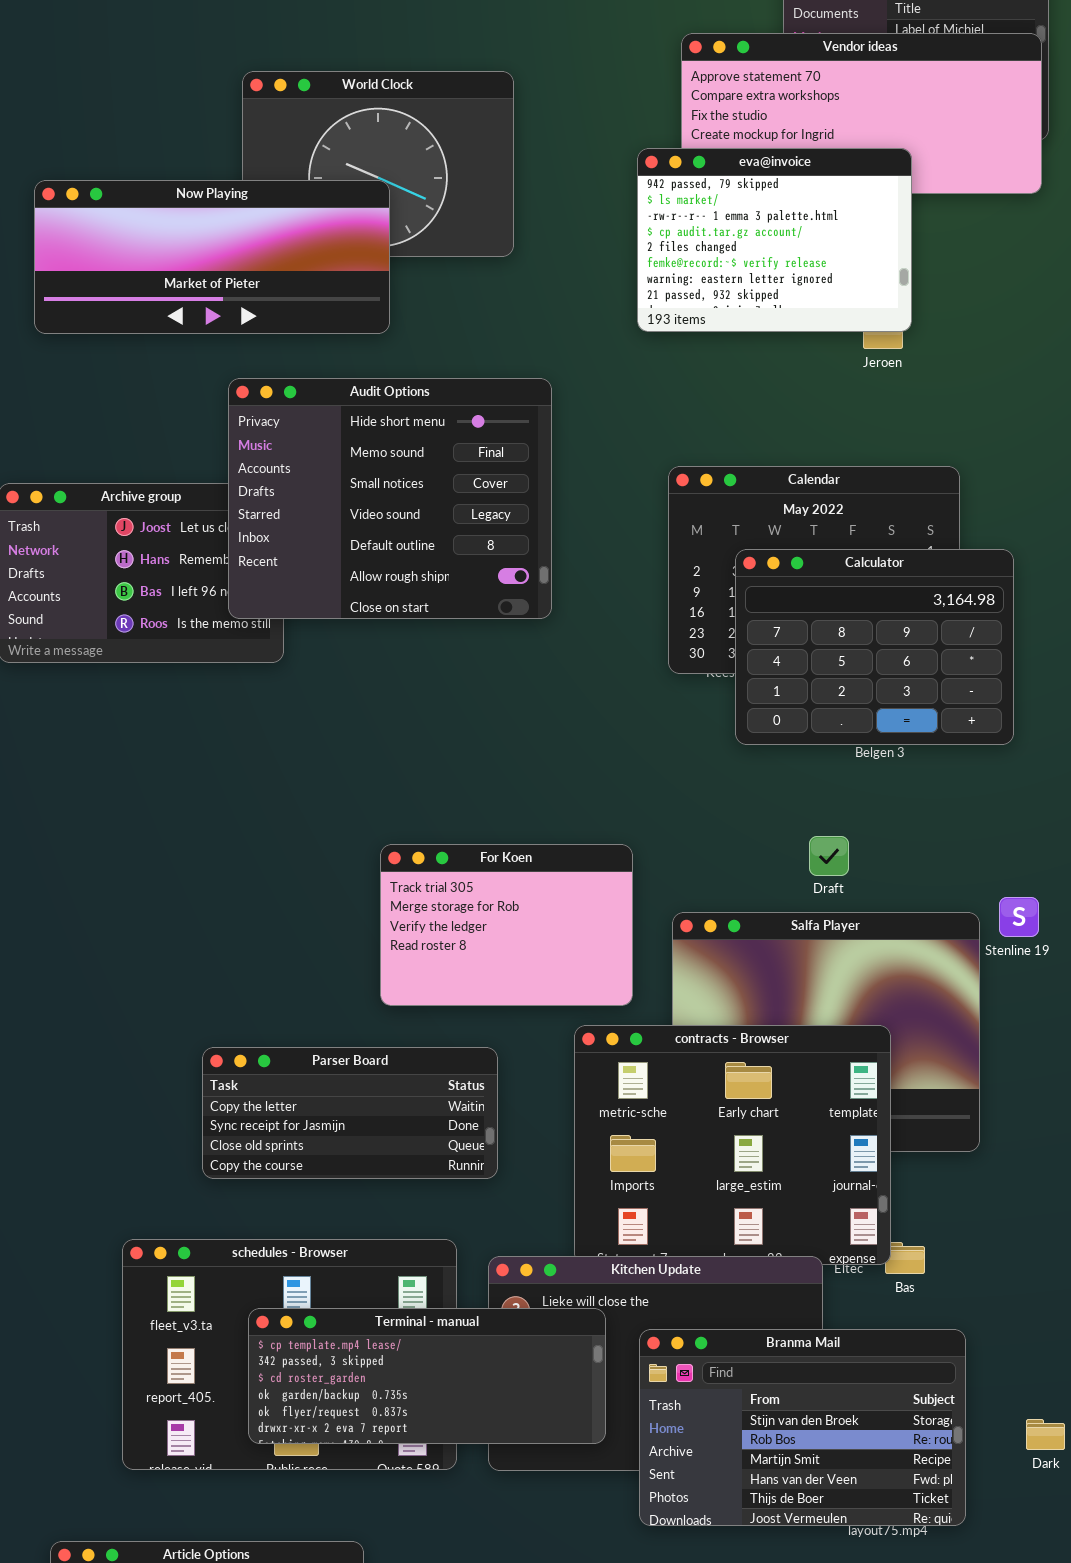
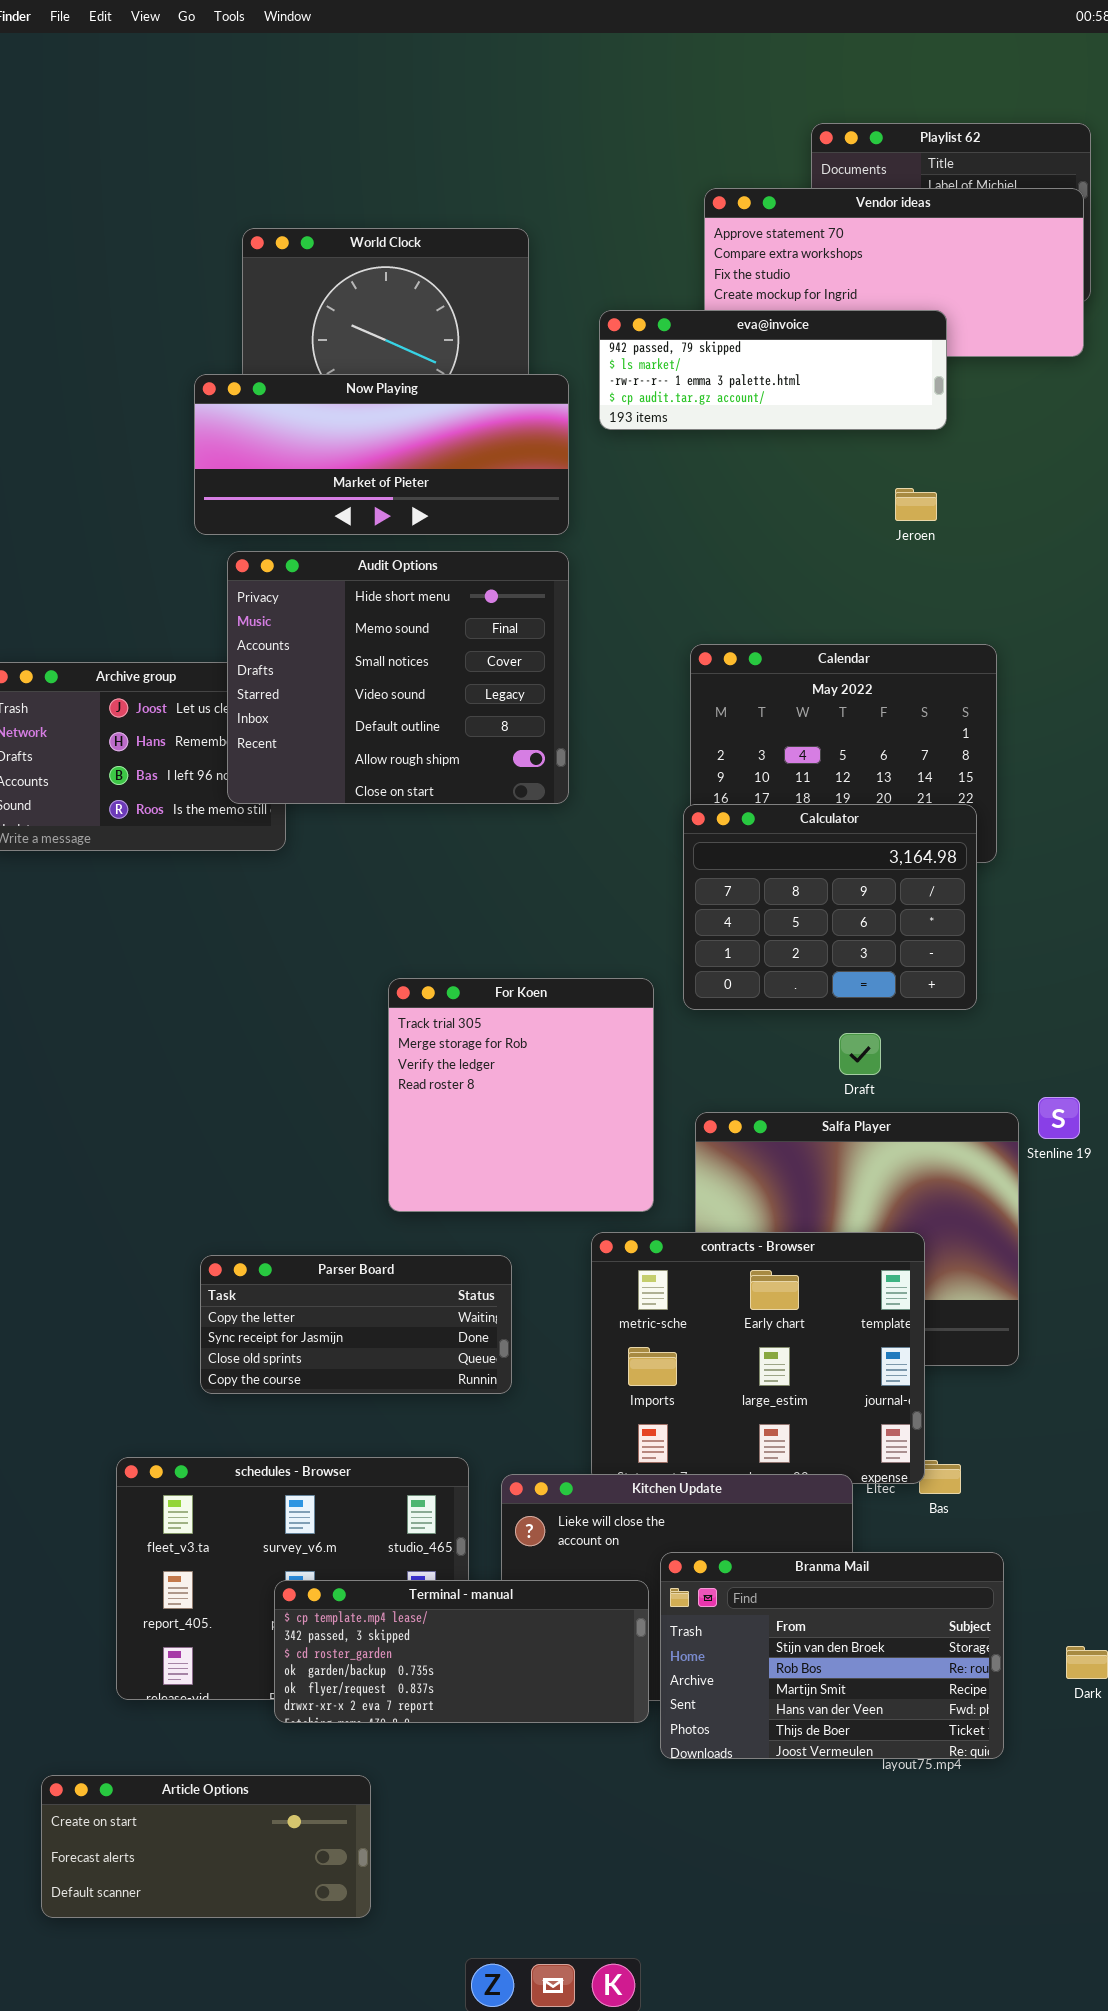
eva@invoice: [637,148,912,332] -> [599,310,947,430], resized
Now Playing: [34,180,390,334] -> [194,374,569,535], moved
Calculator: [735,549,1014,745] -> [683,804,977,1010], moved
For Koen: [380,844,633,1006] -> [388,978,654,1212], resized
Terminal - manual: [248,1308,606,1444] -> [274,1580,649,1723], moved

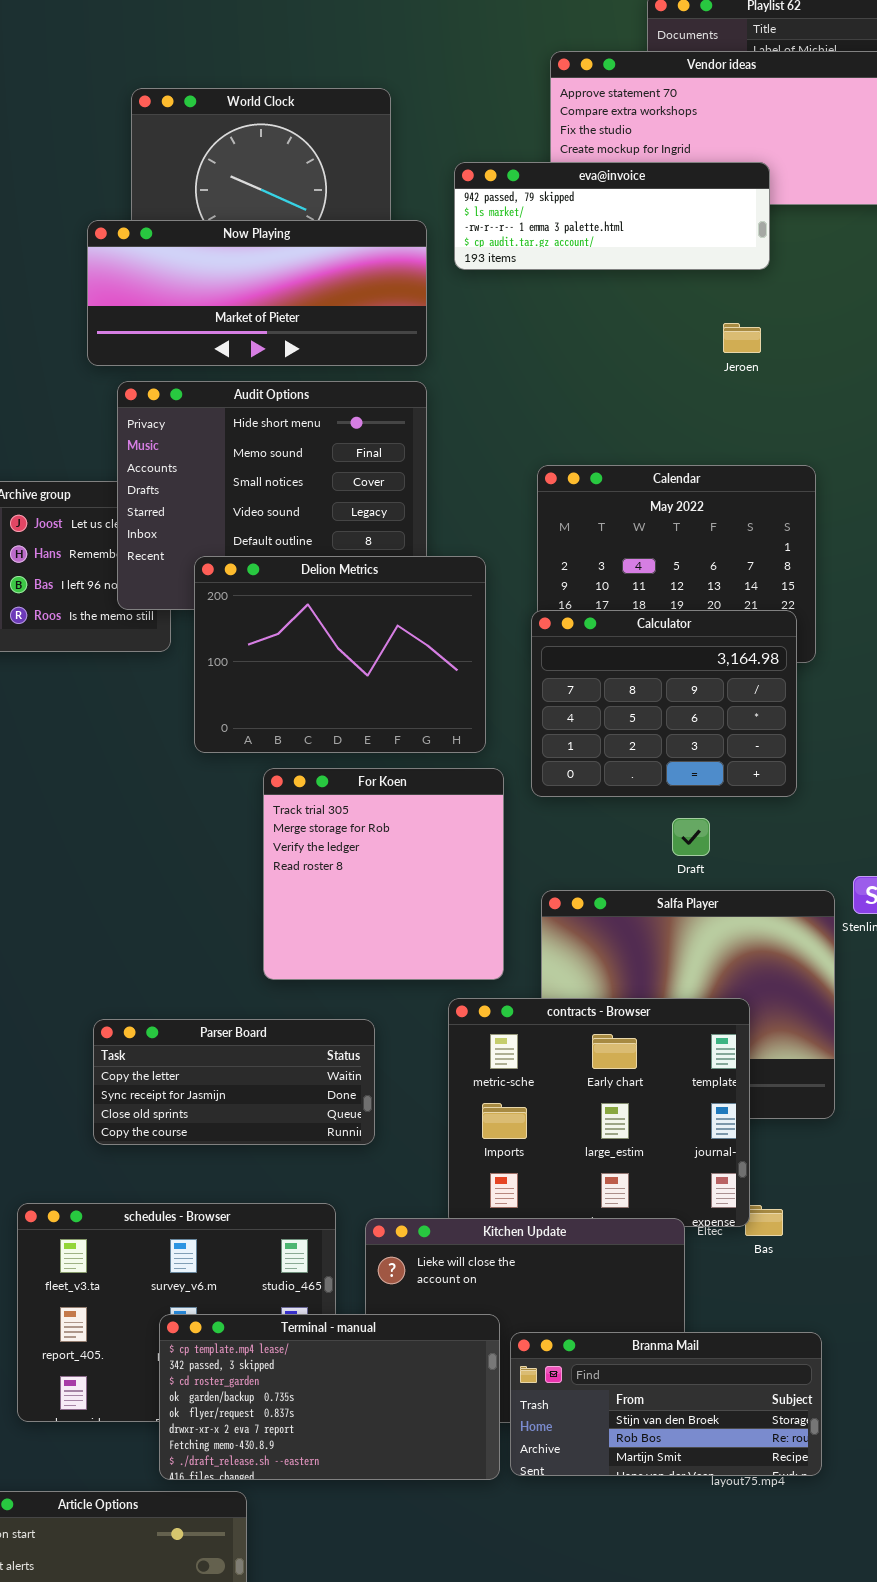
Delion Metrics: none -> [194,556,486,753], opened
Branma Mail: [660,1552,1004,1759] -> [510,1332,822,1476], resized
Terminal - manual: [274,1580,649,1723] -> [159,1314,500,1480], resized

